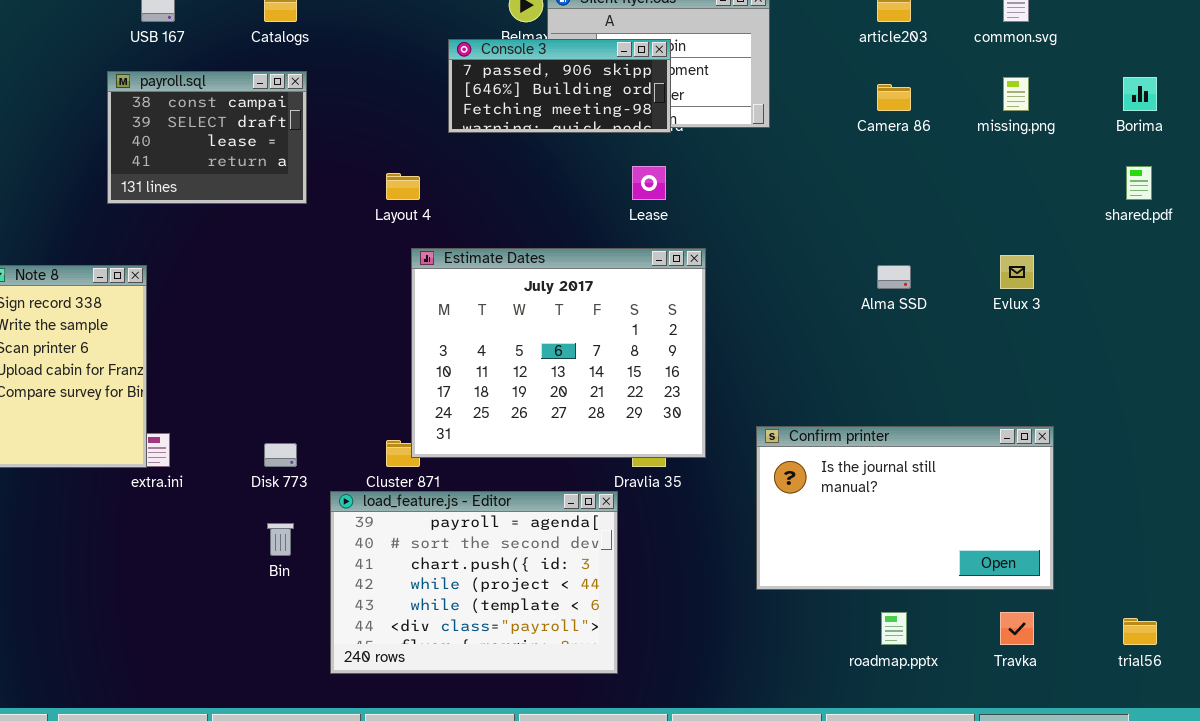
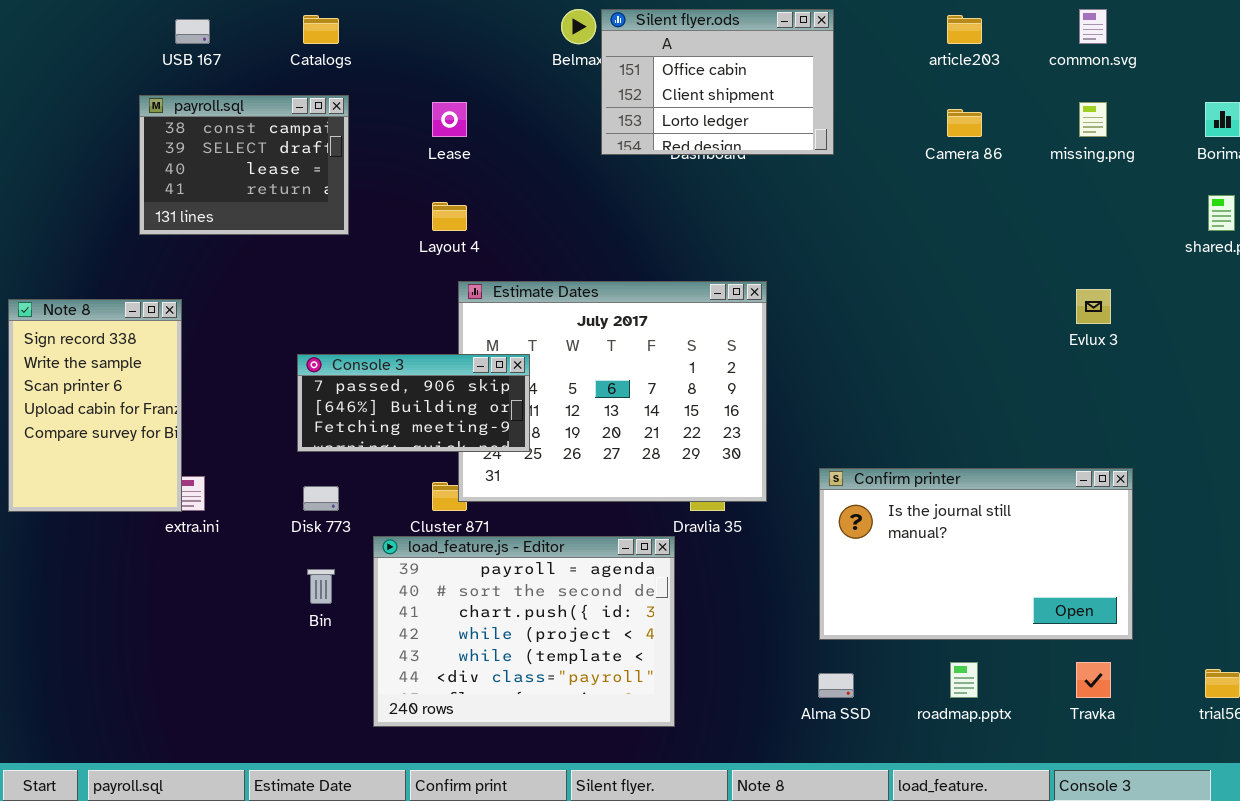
Console 3: [448,39,671,133] -> [297,354,530,452], moved
Lease: [632,166,666,200] -> [432,102,467,137], moved
Alma SSD: [877,265,911,289] -> [818,673,854,698], moved

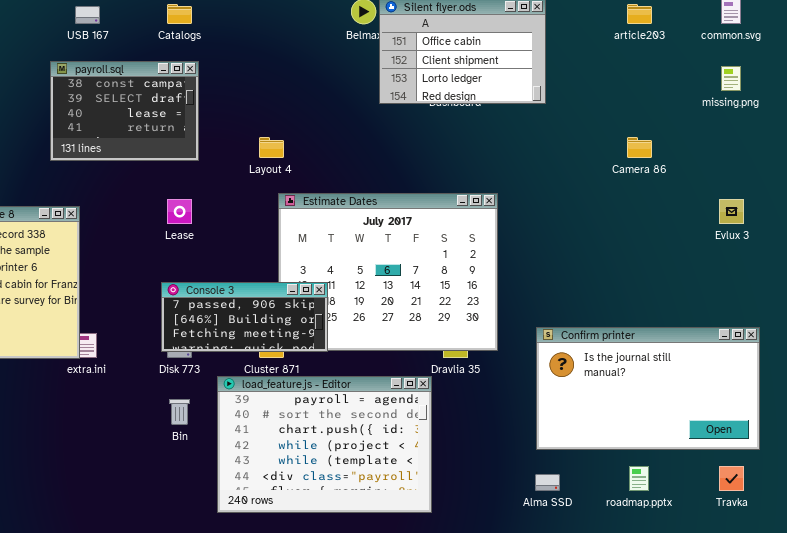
Lease: [432,102,467,137] -> [167,199,192,224], moved
Camera 86: [947,109,982,137] -> [627,137,652,158], moved
Console 3: [297,354,530,452] -> [161,282,328,352], moved

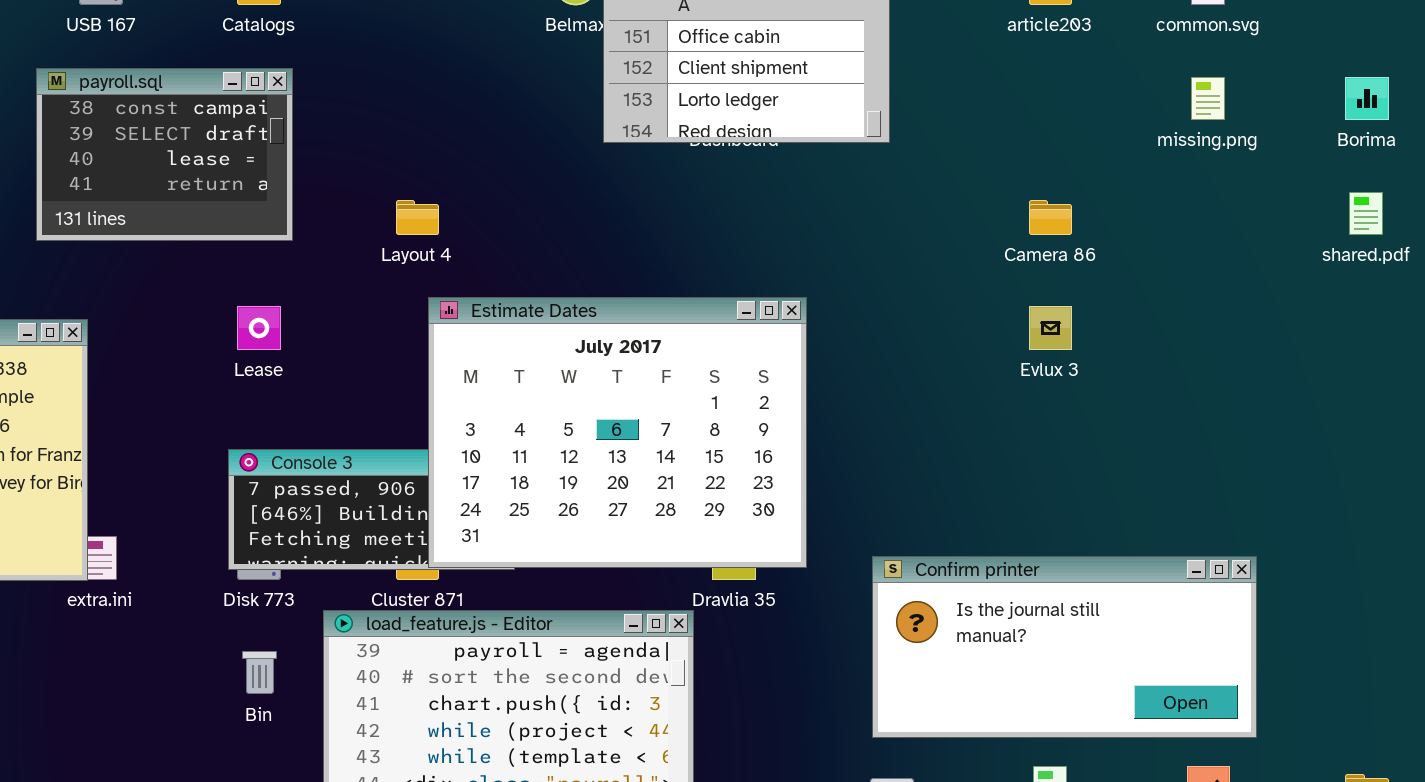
Estimate Dates: [278,193,498,351] -> [428,297,807,568], raised
Evlux 3: [719,199,744,224] -> [1029,306,1072,350], moved
Confirm printer: [536,327,760,450] -> [872,556,1257,738], resized

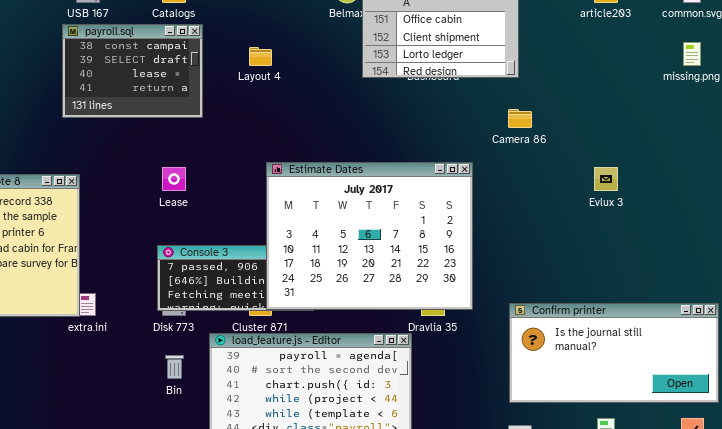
payroll.sql: [36,68,293,241] -> [62,24,203,118], moved
Layout 4: [396,200,439,235] -> [249,47,272,66], moved
Camera 86: [1029,200,1072,235] -> [508,109,532,128], moved

